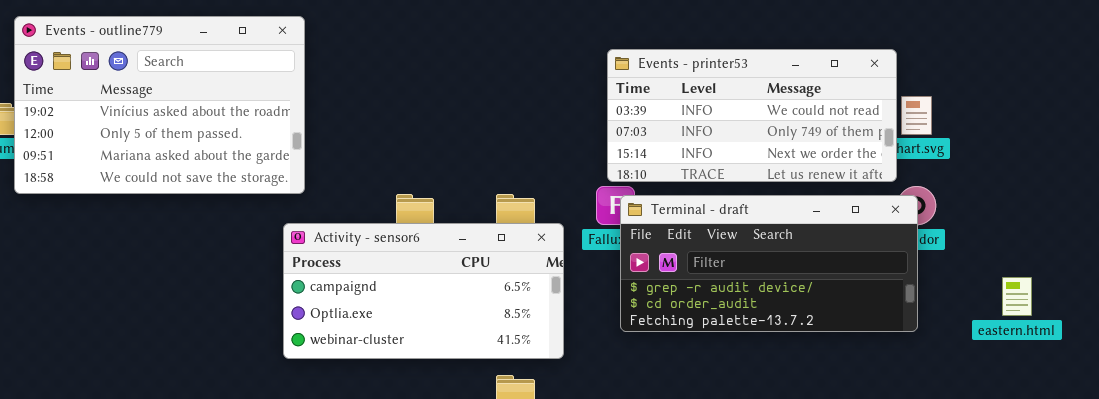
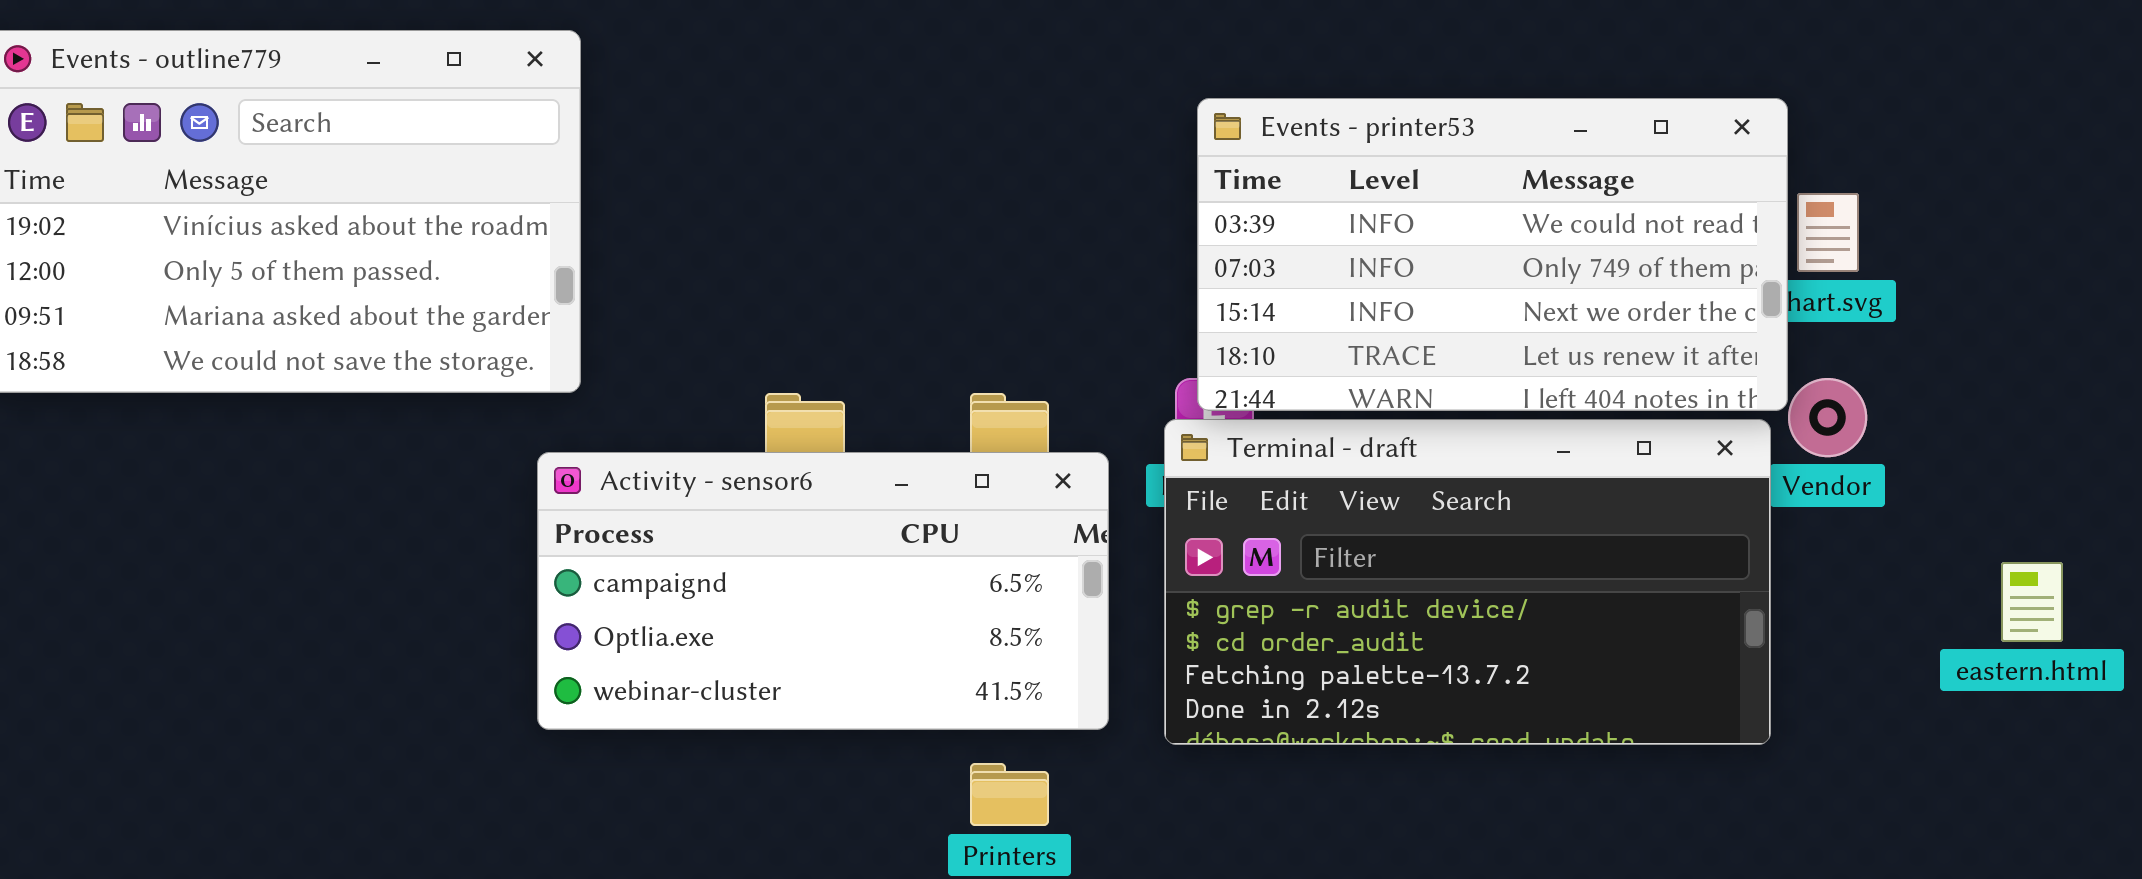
Events - printer53: [607,49,897,182] -> [1197,98,1788,411], resized
Terminal - draft: [620,195,918,332] -> [1164,419,1771,745], moved, resized

